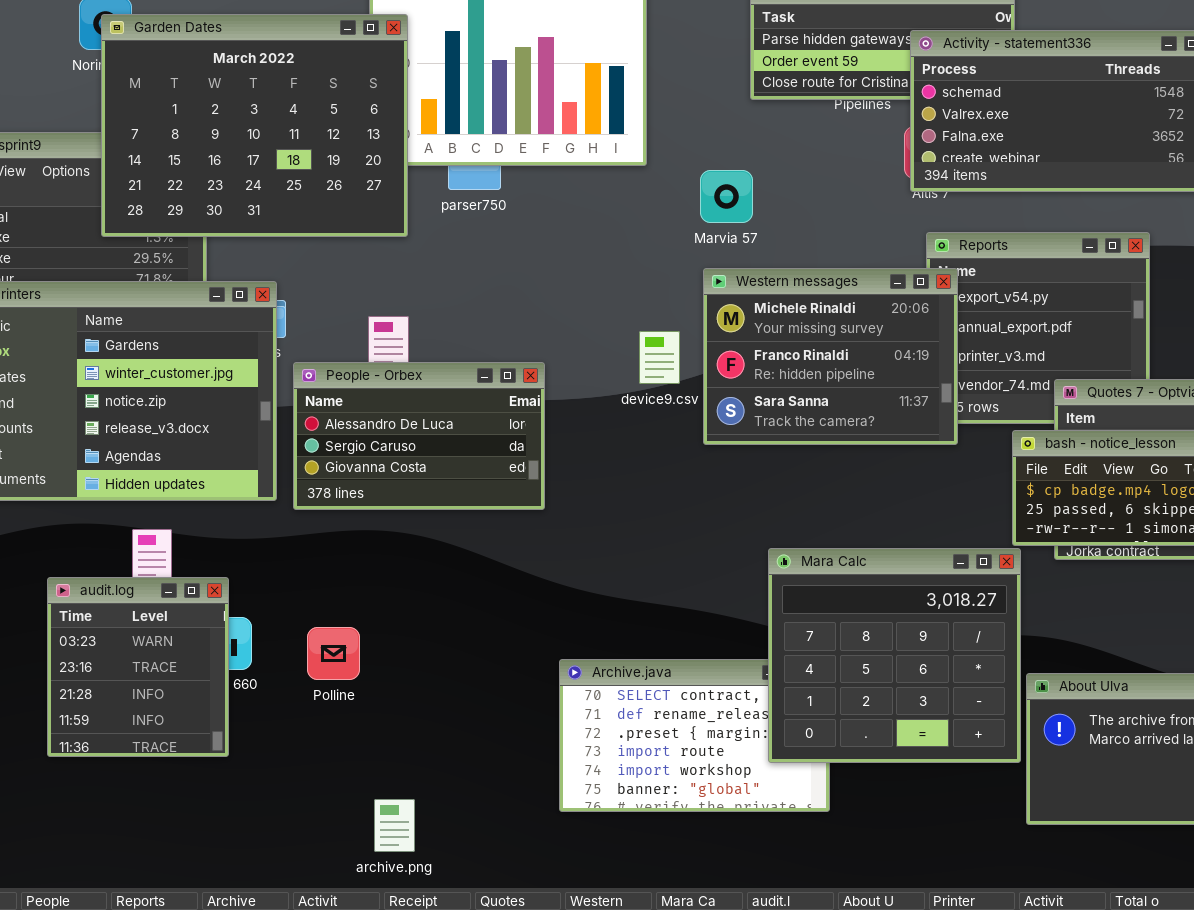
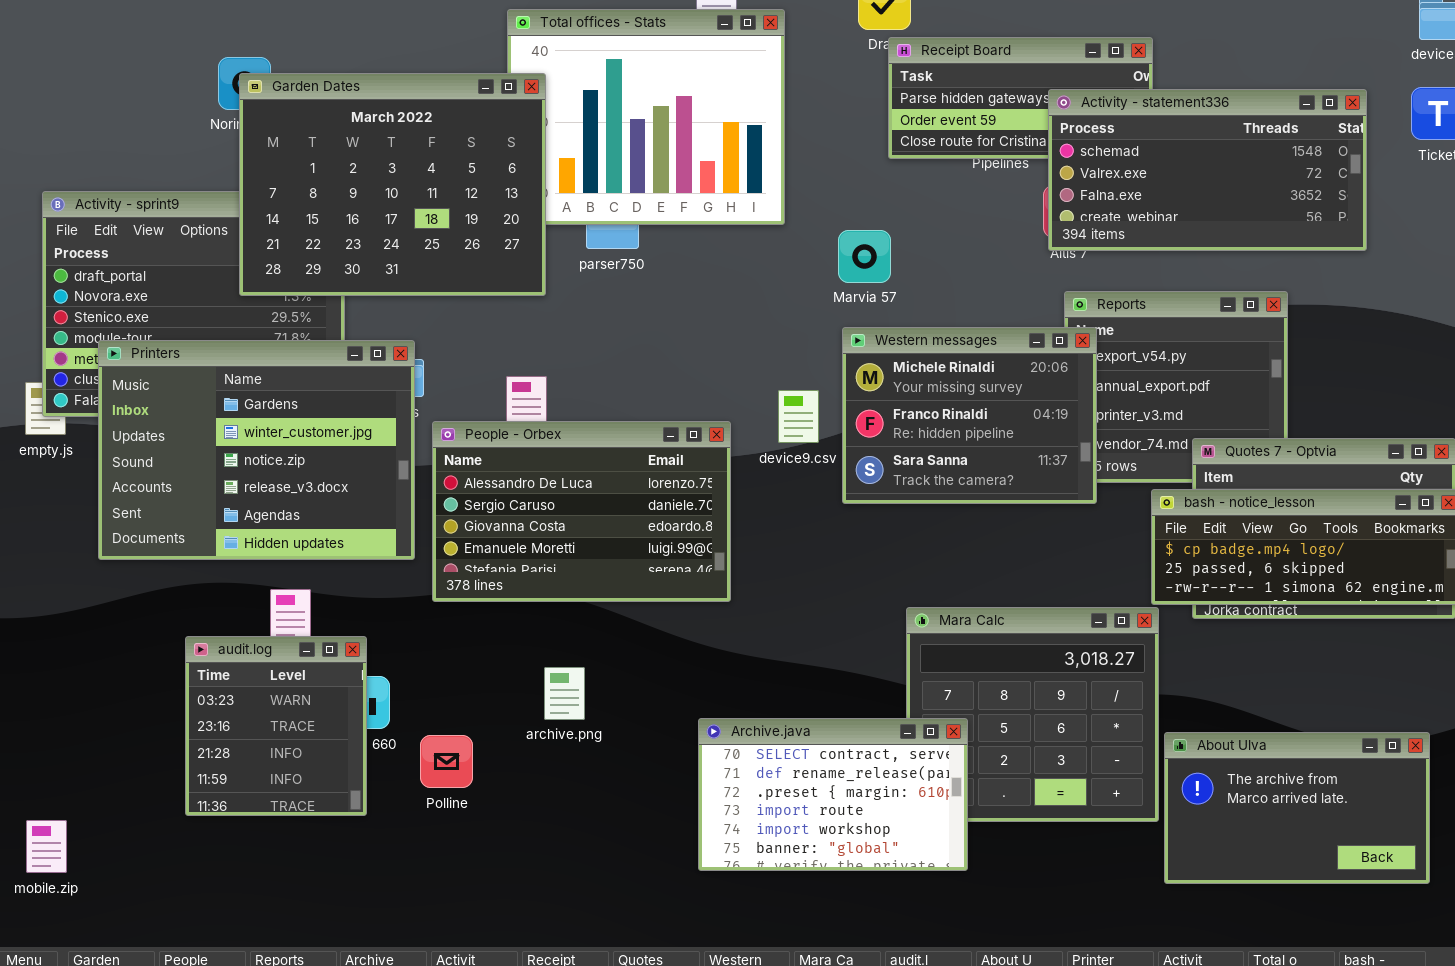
People - Orbex: [293,362,545,510] -> [432,421,731,602], resized
Polline: [307,627,360,680] -> [420,735,473,788], moved
Archive.java: [559,659,830,812] -> [698,718,968,871], raised
archive.png: [374,799,415,852] -> [544,667,585,720], moved

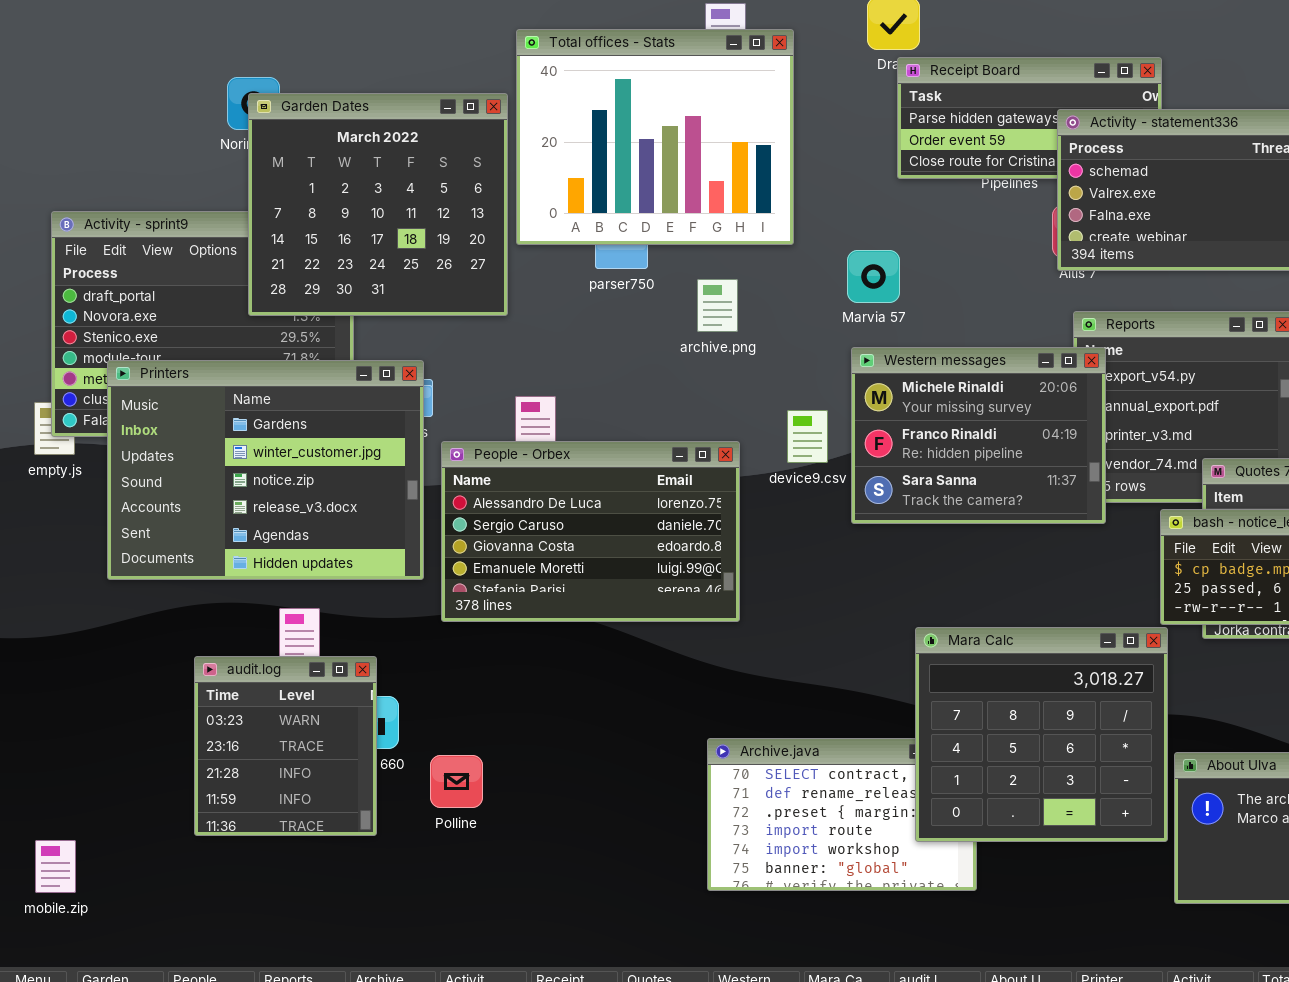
Garden Dates: [239,73,546,296] -> [248,93,508,316], resized
Mara Calc: [906,607,1159,822] -> [915,627,1168,842], raised
archive.png: [544,667,585,720] -> [697,279,738,332], moved

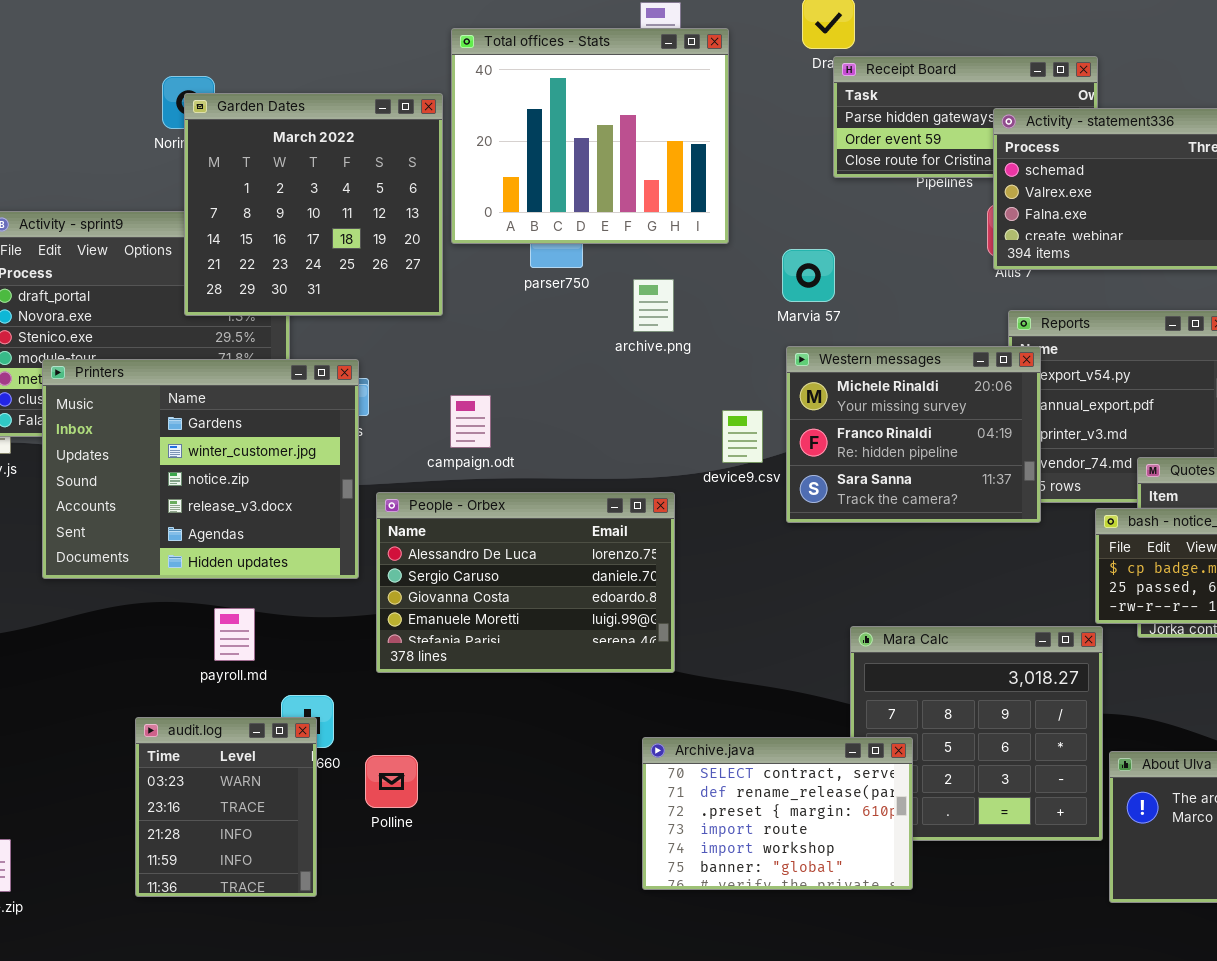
People - Orbex: [441,441,740,622] -> [376,492,675,673], moved
audit.log: [194,656,377,836] -> [135,717,317,897], moved
Archive.java: [707,738,977,891] -> [642,737,913,890], raised

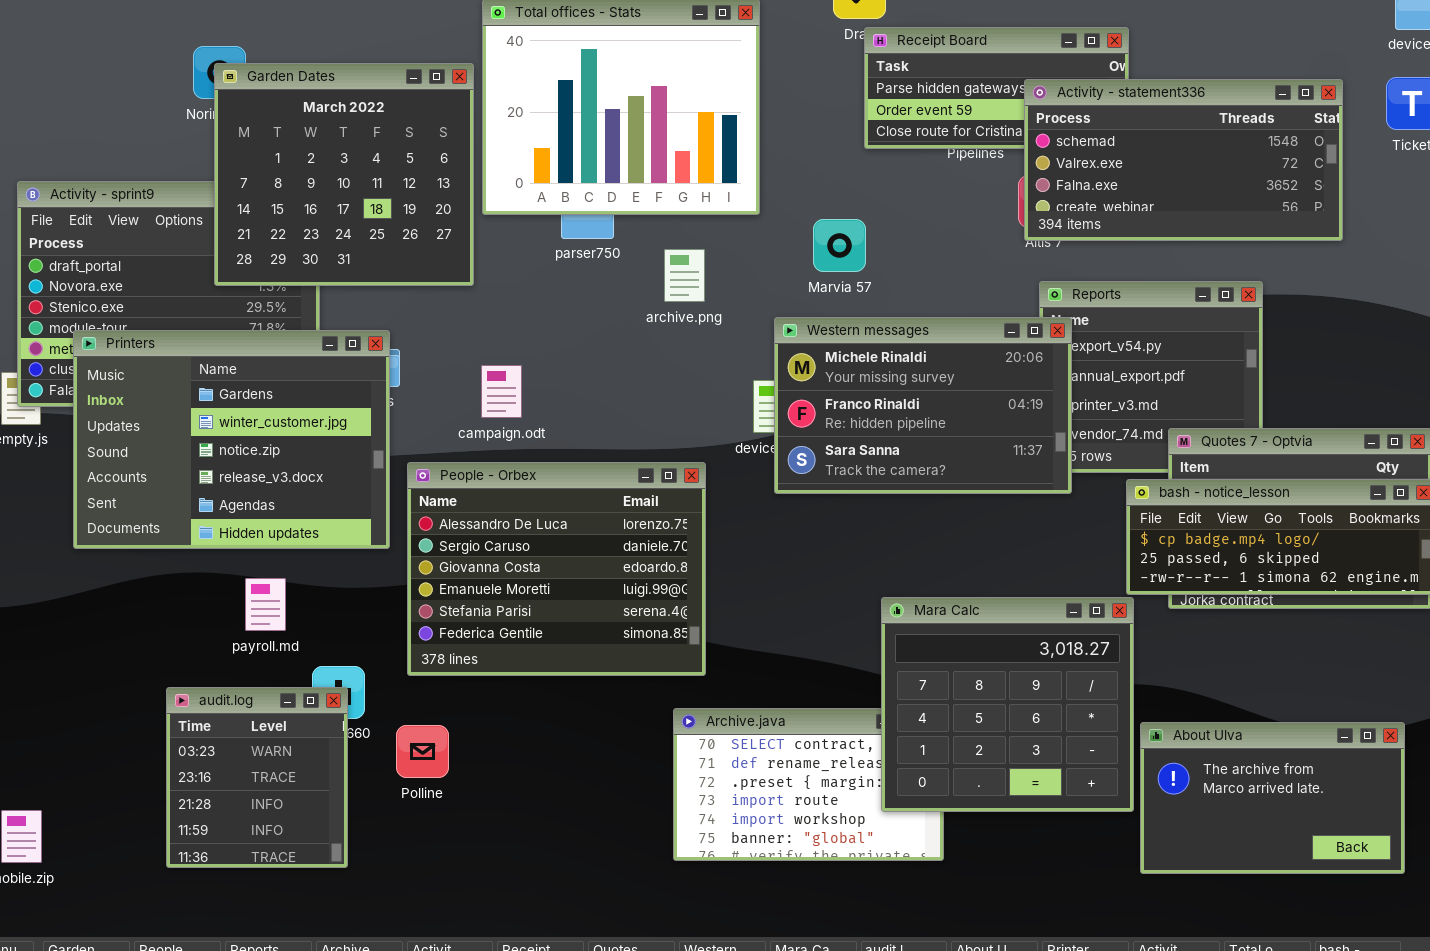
Western messages: [786,346,1041,523] -> [774,317,1072,494], resized
People - Orbex: [376,492,675,673] -> [407,462,706,676], resized
Mara Calc: [850,626,1103,841] -> [881,597,1134,812], raised

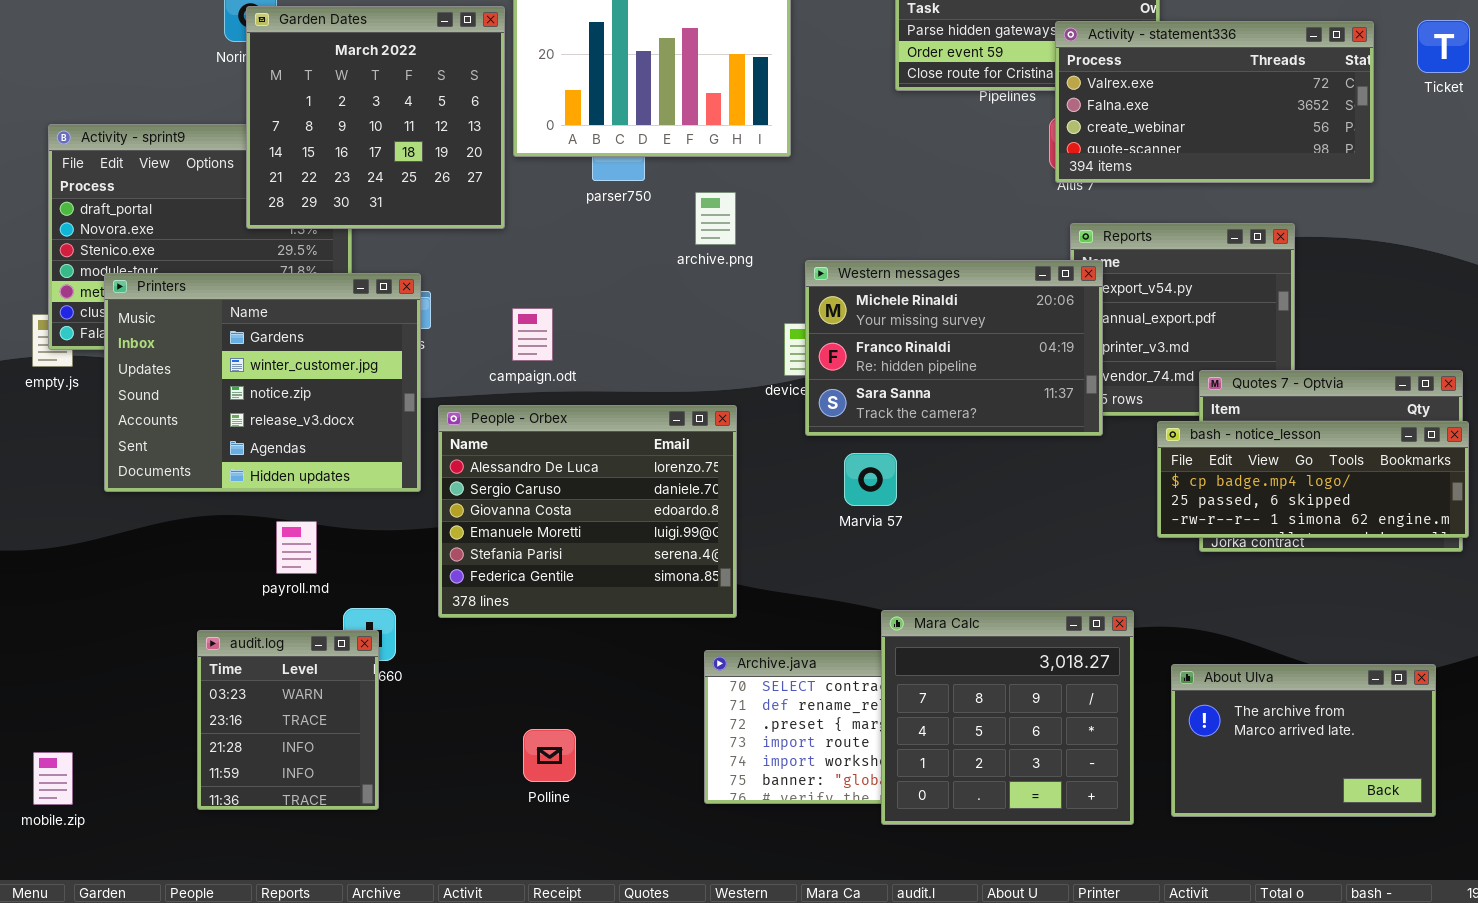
Activity - statement336: [1024,79,1343,241] -> [1055,21,1374,183], scrolled down 1 row
Marvia 57: [813,219,866,272] -> [844,453,897,506], moved
Mara Calc: [881,597,1134,812] -> [881,610,1134,825], moved
Polline: [396,725,449,778] -> [523,729,576,782], moved

